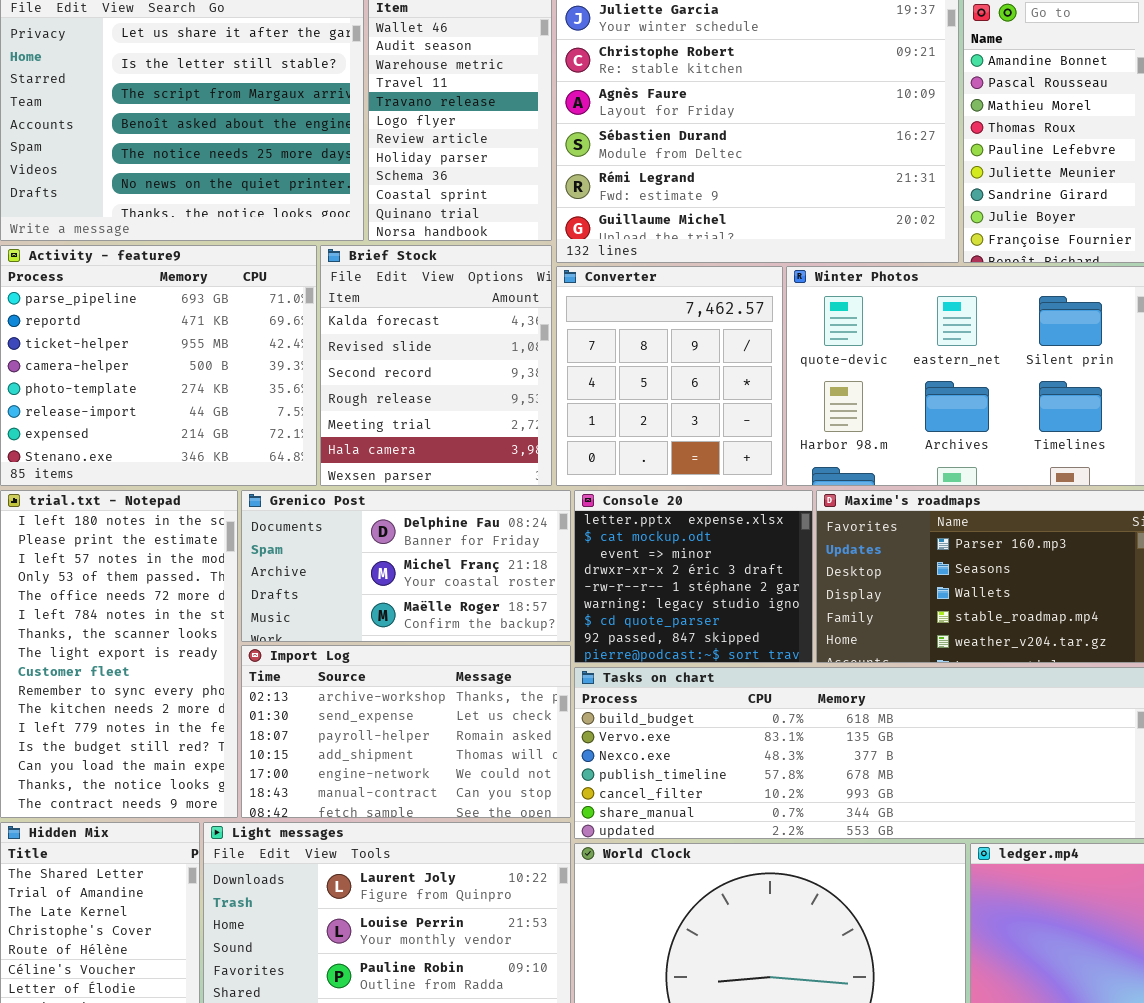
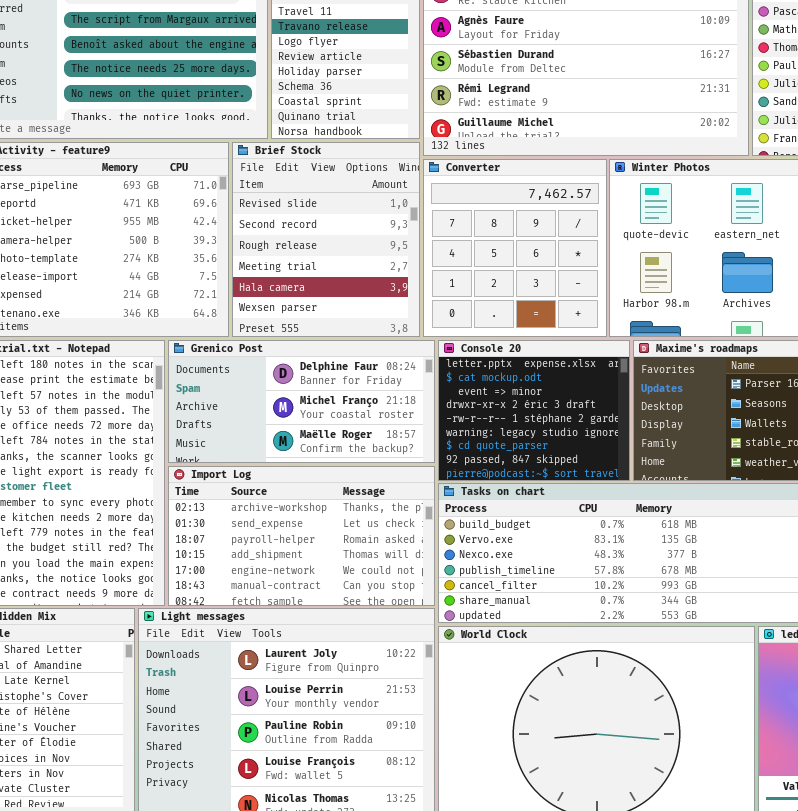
Brief Stock: [320,245,552,486] -> [232,142,420,337], scrolled down 1 row

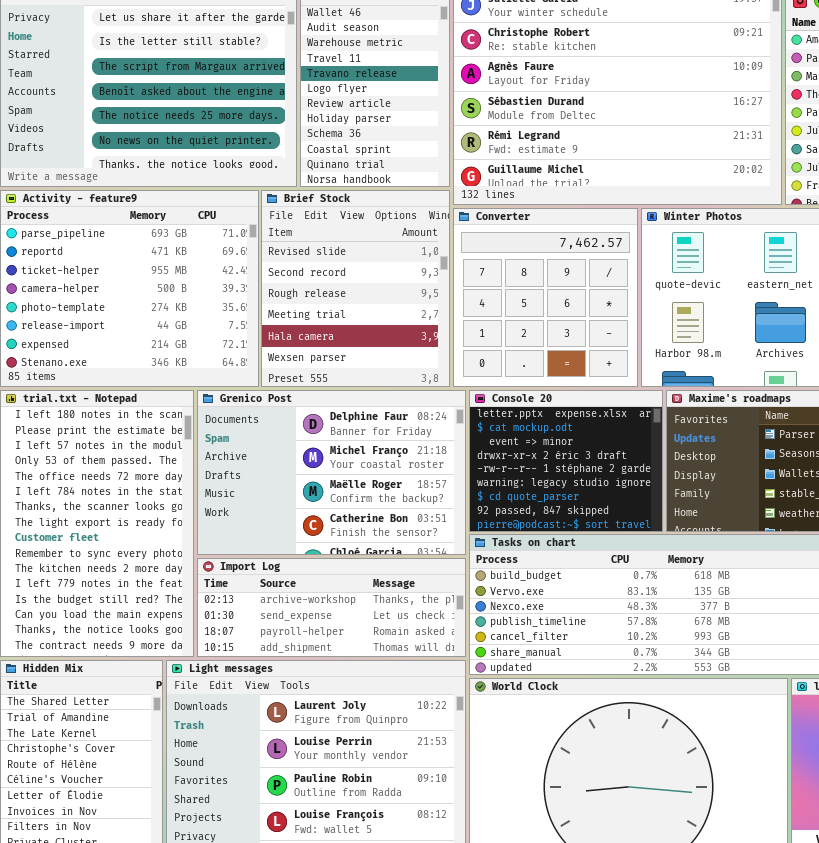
Grenico Post: [168,340,435,463] -> [197,390,466,555], resized
Import Log: [168,466,435,606] -> [197,558,466,657], resized

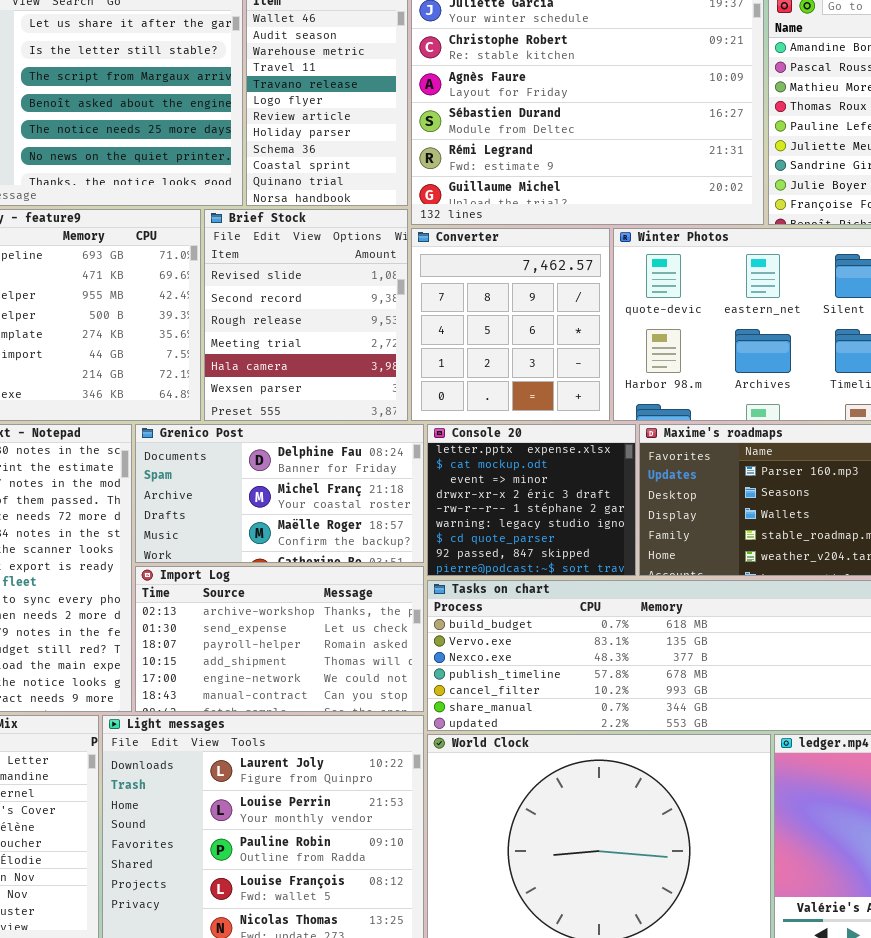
Grenico Post: [197,390,466,555] -> [135,424,424,563], resized
Import Log: [197,558,466,657] -> [135,566,424,712], resized

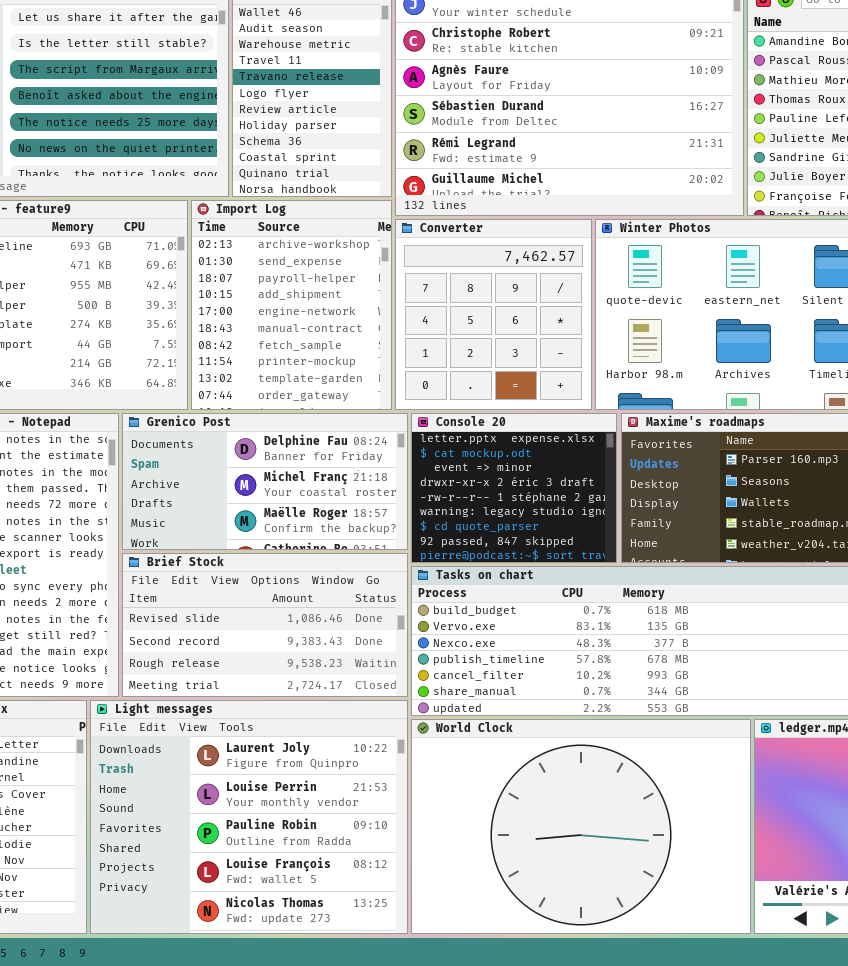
Brief Stock: [204,209,408,421] -> [122,553,408,697], moved, resized
Import Log: [135,566,424,712] -> [191,200,392,410], moved, resized

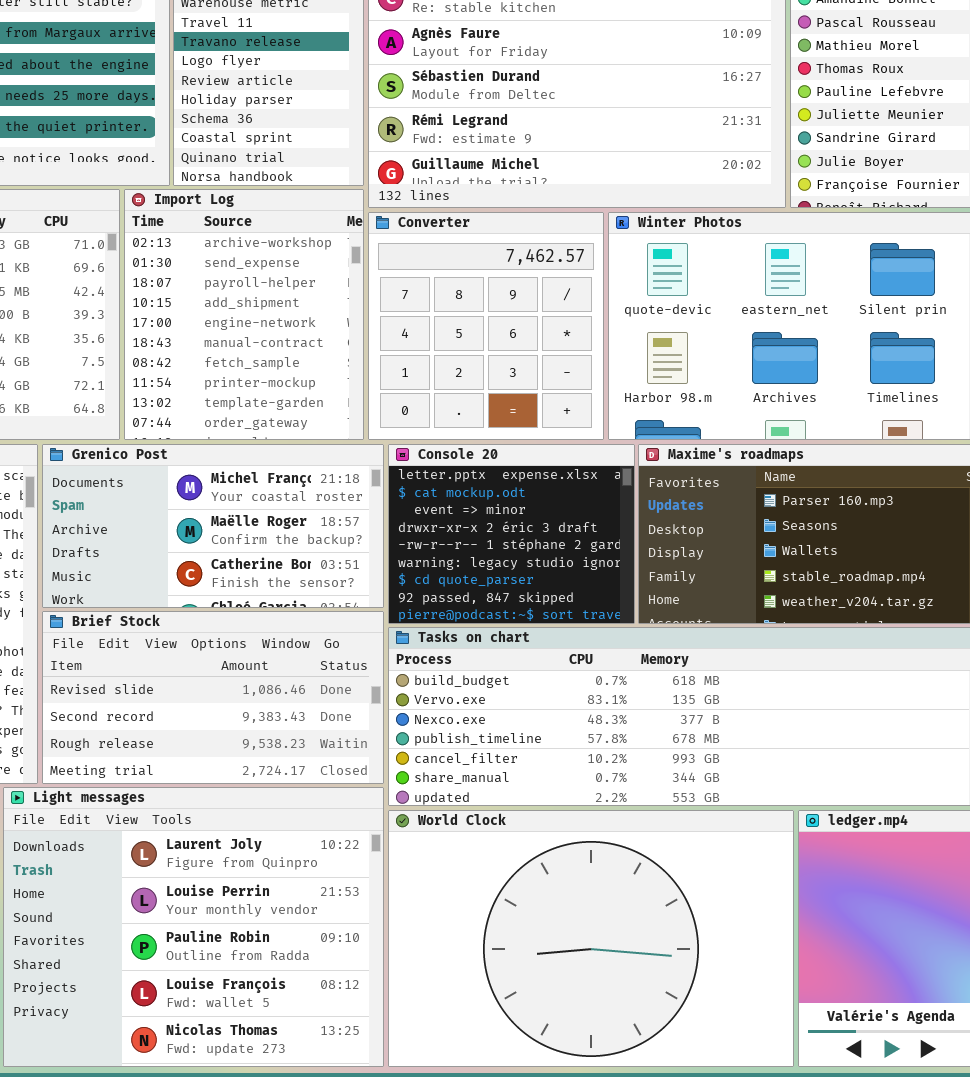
Grenico Post: [122,413,408,550] -> [42,444,384,608], scrolled down 1 row

